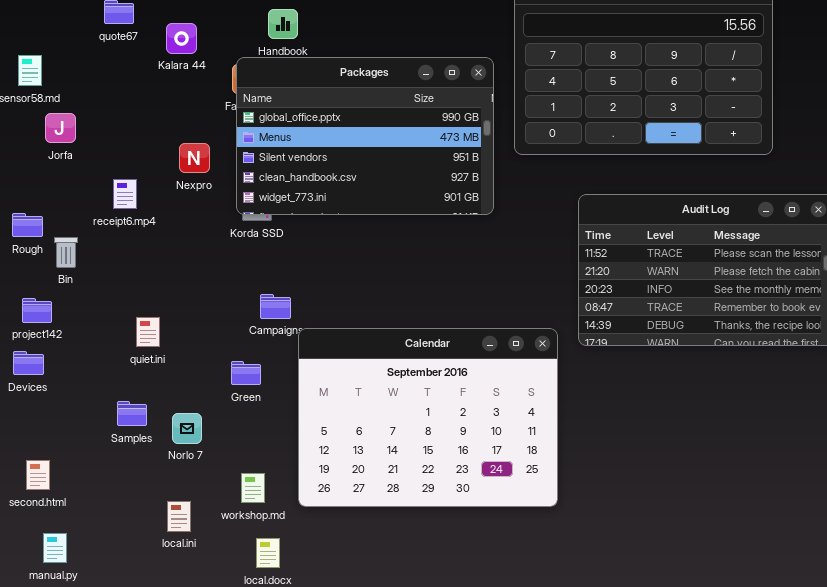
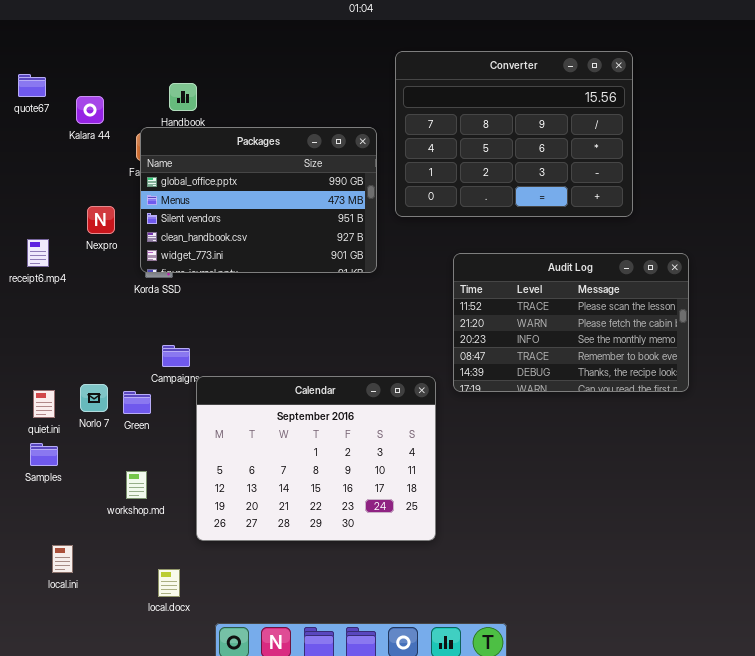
quiet.ini: [136,317,160,347] -> [33,390,55,418], moved
Green: [231,361,261,385] -> [123,391,151,414], moved
Norlo 7: [172,413,202,444] -> [80,384,108,412], moved
workshop.md: [241,473,265,503] -> [126,471,147,499], moved
local.ini: [167,501,191,532] -> [52,545,73,573], moved

